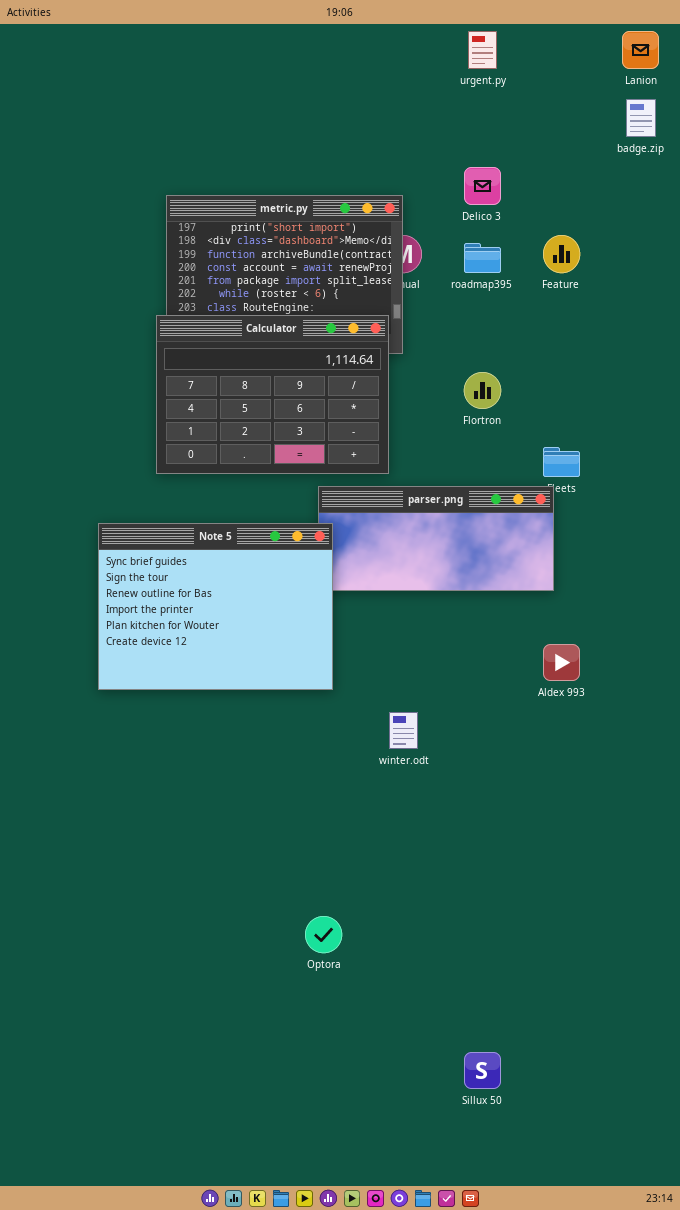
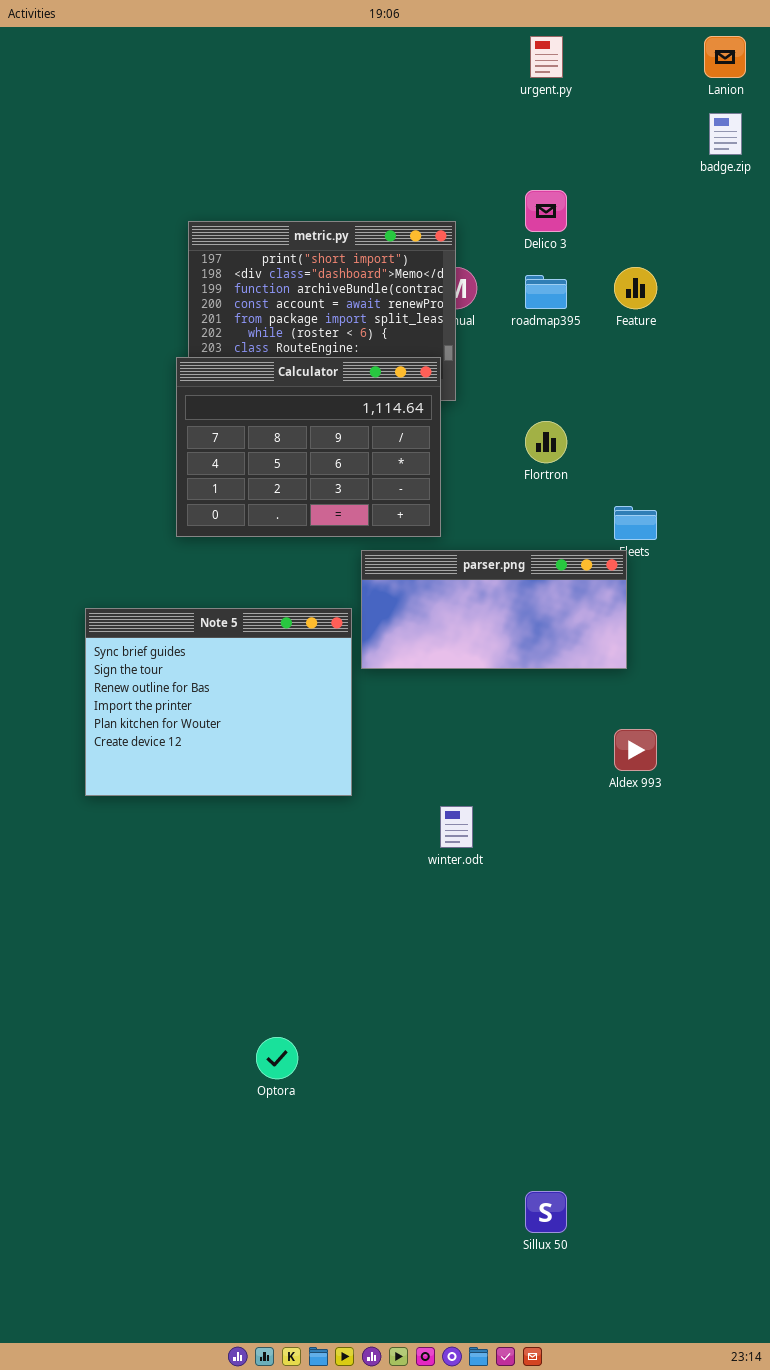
Note 5: [98,523,333,690] -> [85,608,352,796], moved
Optora: [305,916,342,953] -> [256,1037,298,1079], moved

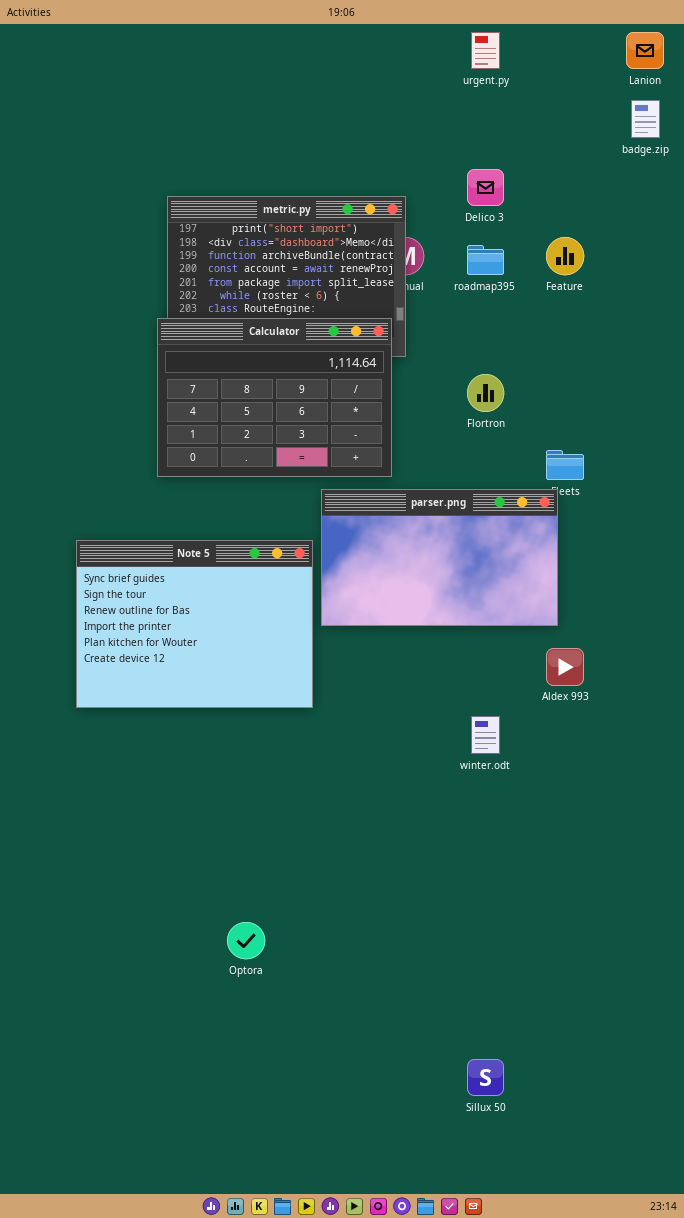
parser.png: [361,550,627,669] -> [321,489,558,626], resized
winter.odt: [440,806,473,848] -> [471,716,500,754], moved

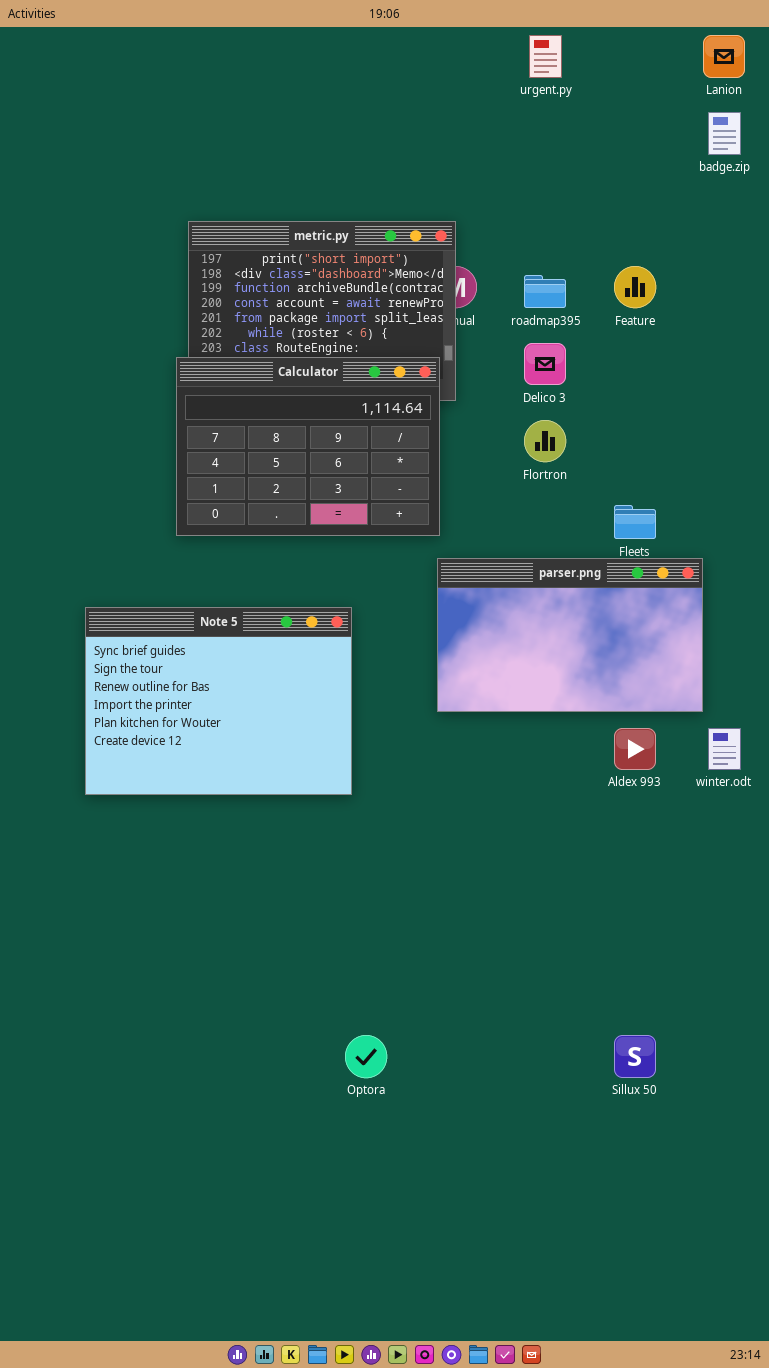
Delico 3: [467,169,504,206] -> [524,343,566,385], moved
parser.png: [321,489,558,626] -> [437,558,703,712], moved
winter.odt: [471,716,500,754] -> [708,728,741,770], moved
Optora: [227,922,265,959] -> [345,1035,387,1078], moved
Sillux 50: [467,1059,504,1096] -> [614,1035,656,1078], moved

